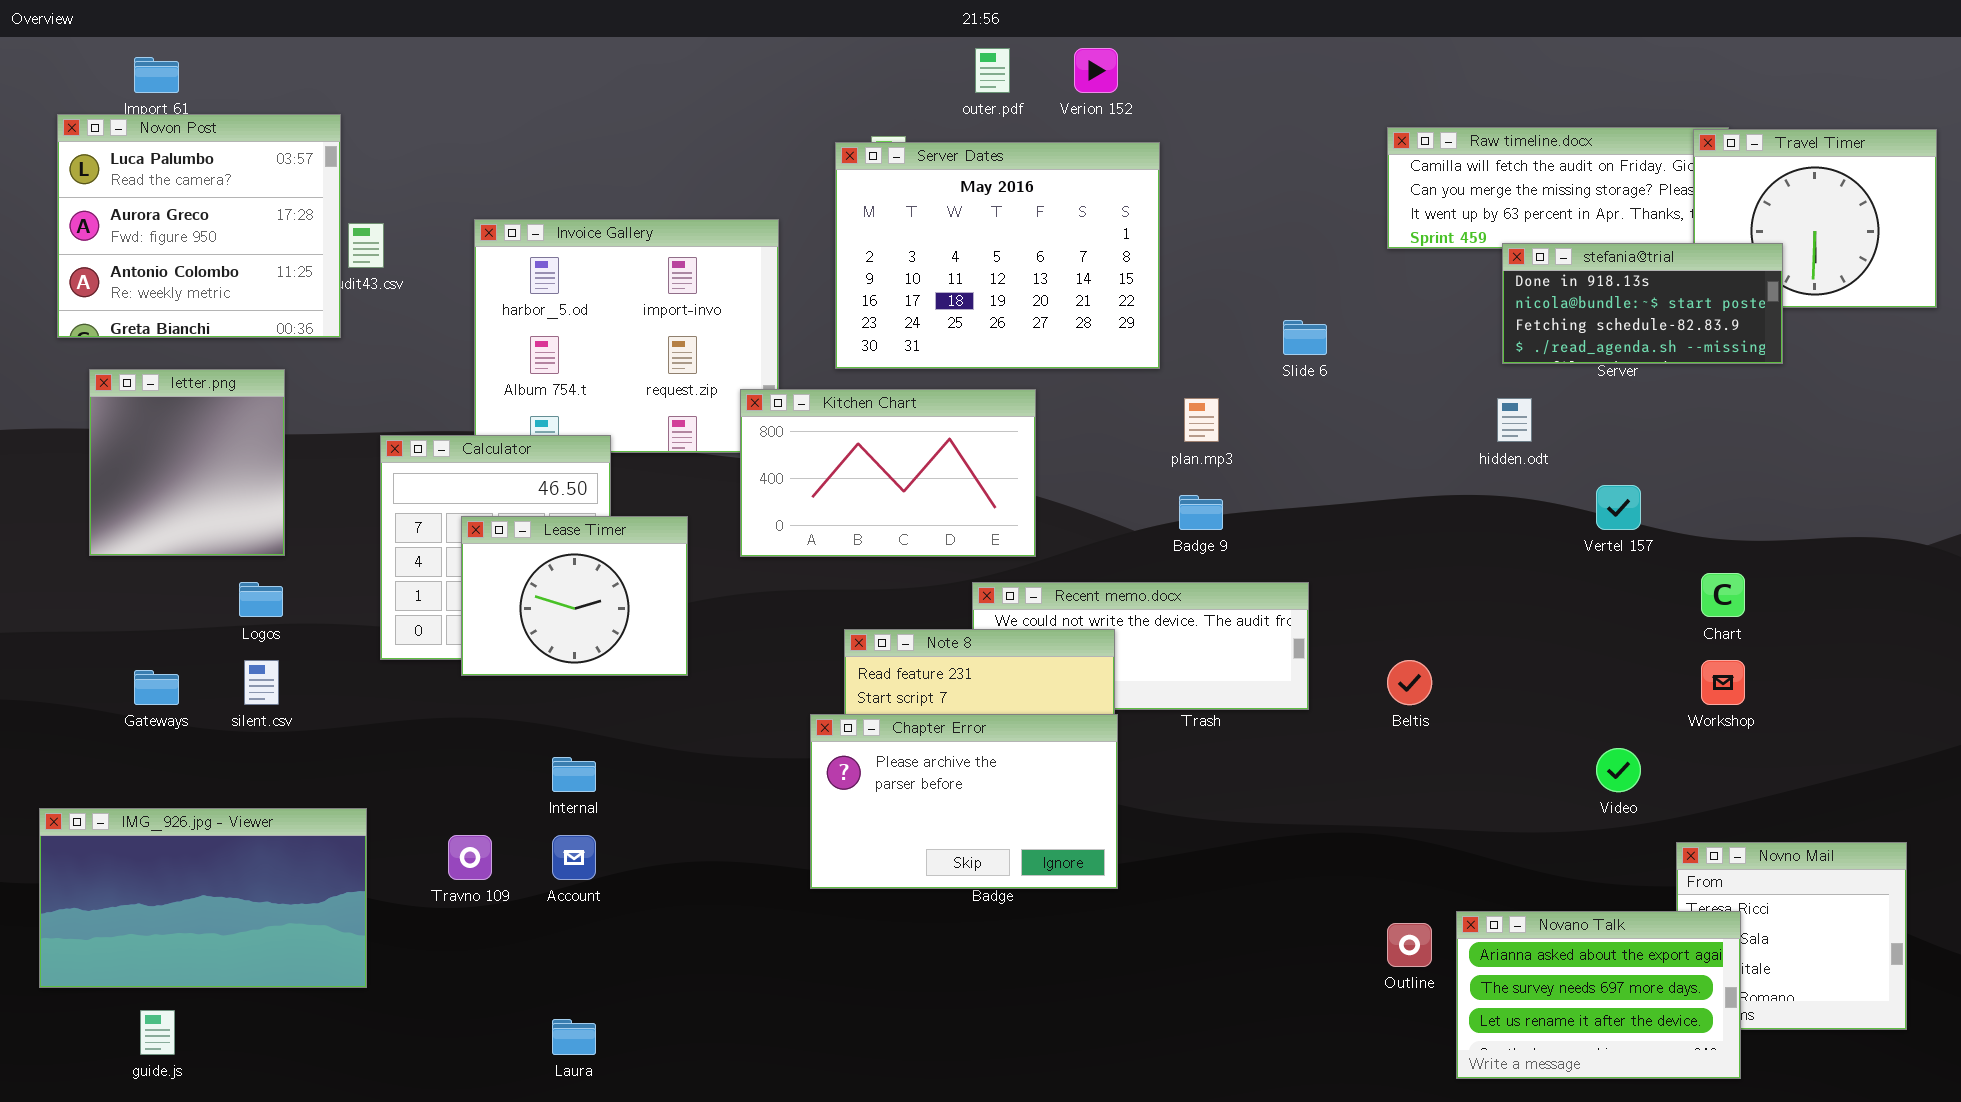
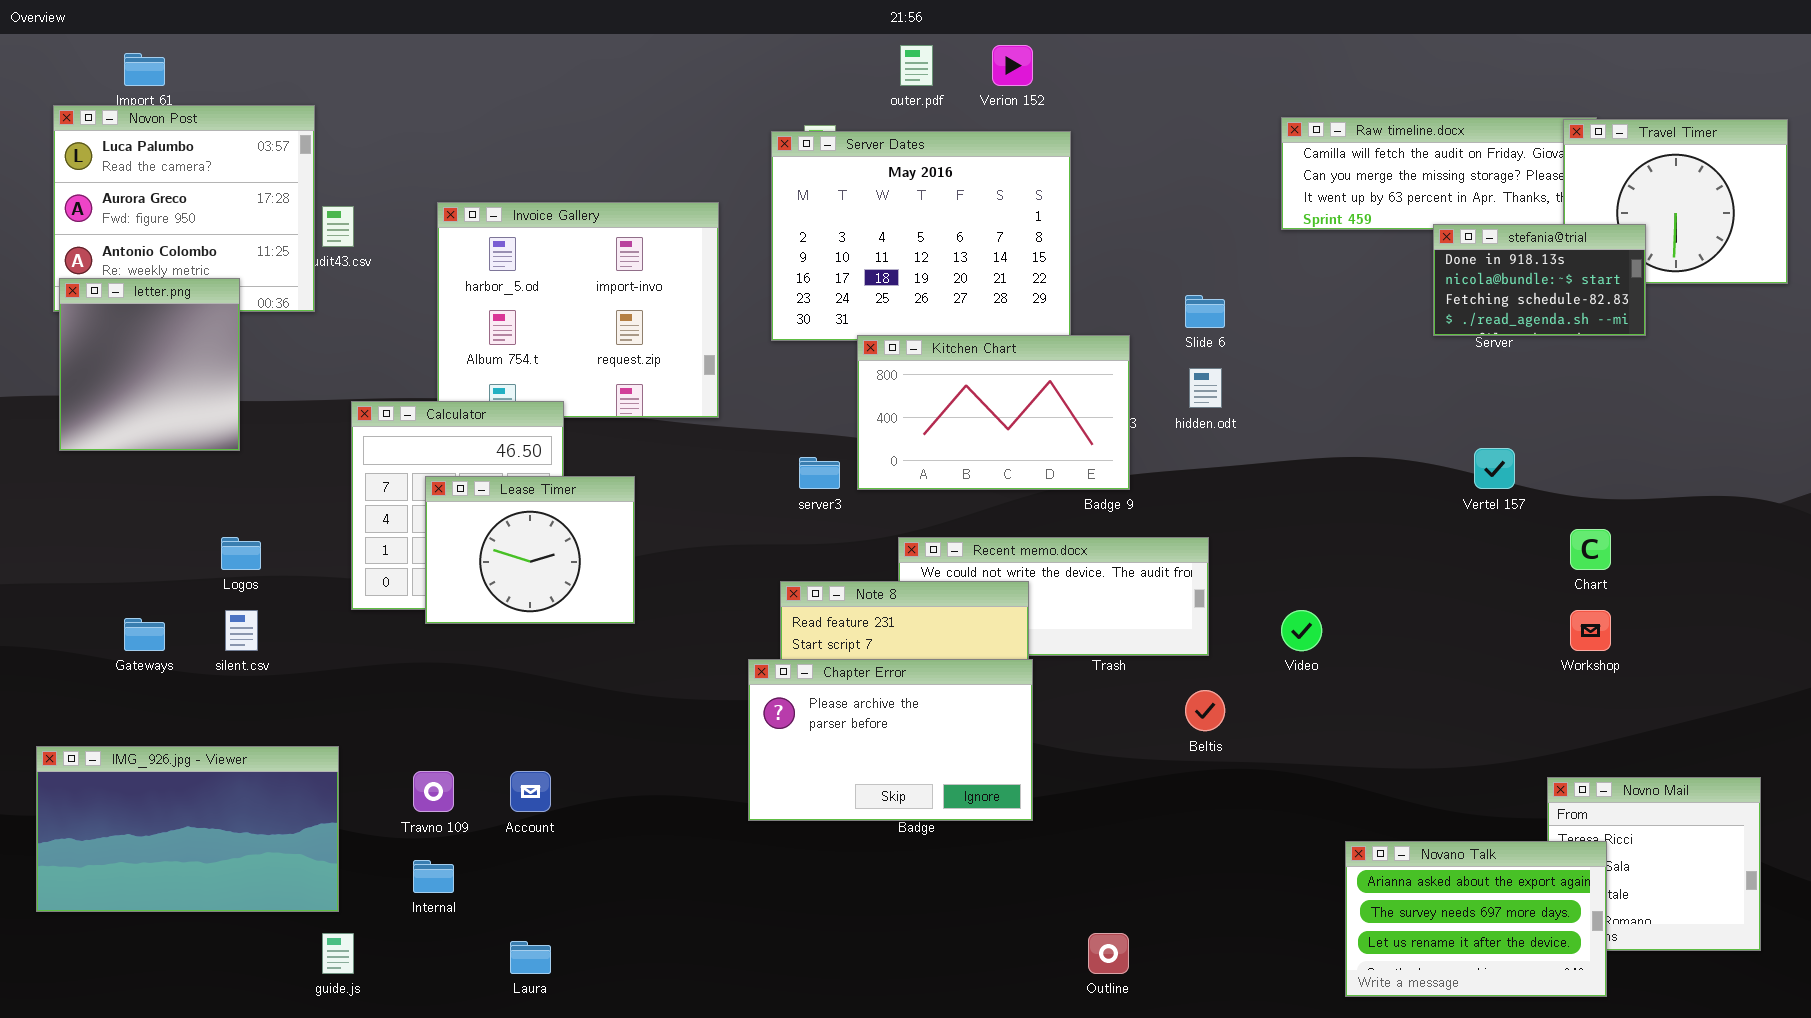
stefania@trial: [1502,243,1783,364] -> [1433,224,1646,336], resized
letter.png: [89,369,285,556] -> [59,278,240,451], moved
Kitchen Chart: [740,389,1036,557] -> [857,335,1130,490], moved
hidden.odt: [1497,398,1532,442] -> [1189,368,1222,408], moved
Beltis: [1387,660,1432,705] -> [1185,690,1225,731], moved
Video: [1596,748,1641,792] -> [1281,610,1322,651], moved
Internal: [552,757,596,792] -> [413,860,454,893], moved
Outline: [1387,923,1432,967] -> [1088,933,1129,974], moved
guide.js: [140,1010,175,1055] -> [322,933,354,974], moved

